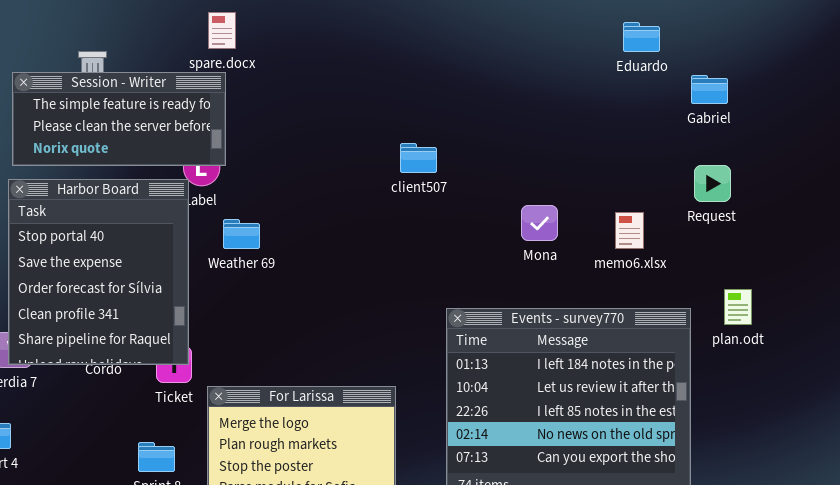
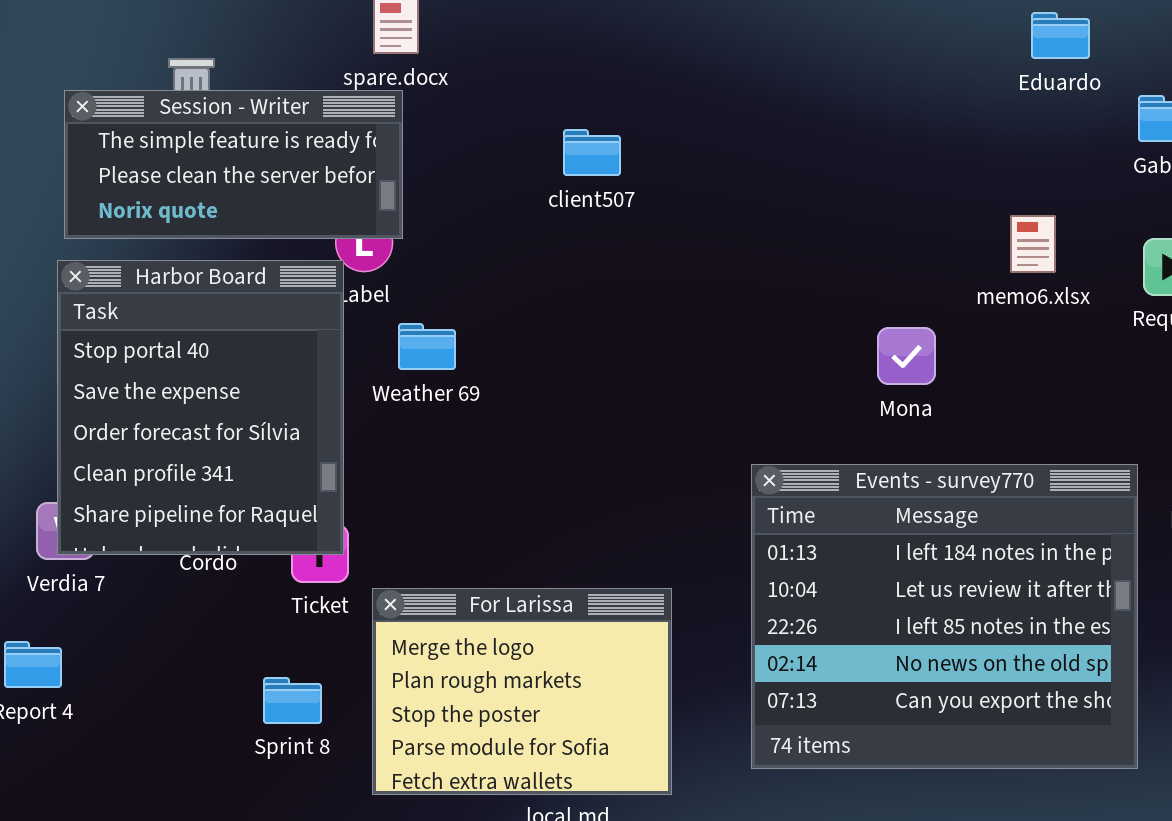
client507: [400,143,437,173] -> [563,129,621,176], moved
Mona: [521,205,558,241] -> [877,327,936,385], moved
memo6.xlsx: [615,212,644,249] -> [1010,215,1056,273], moved

